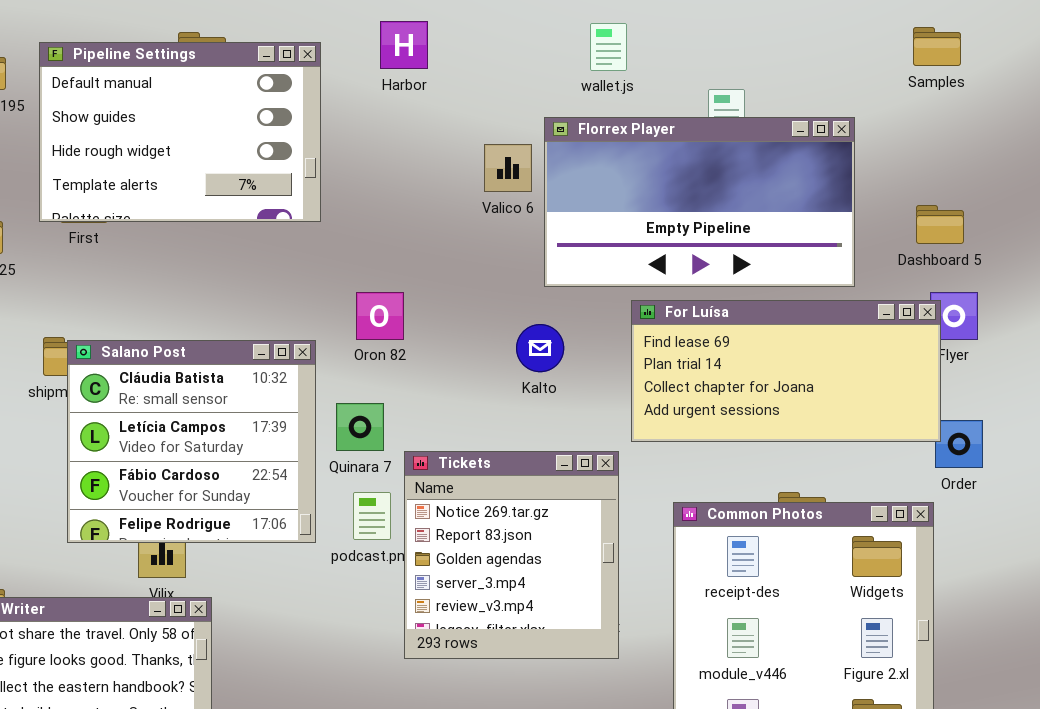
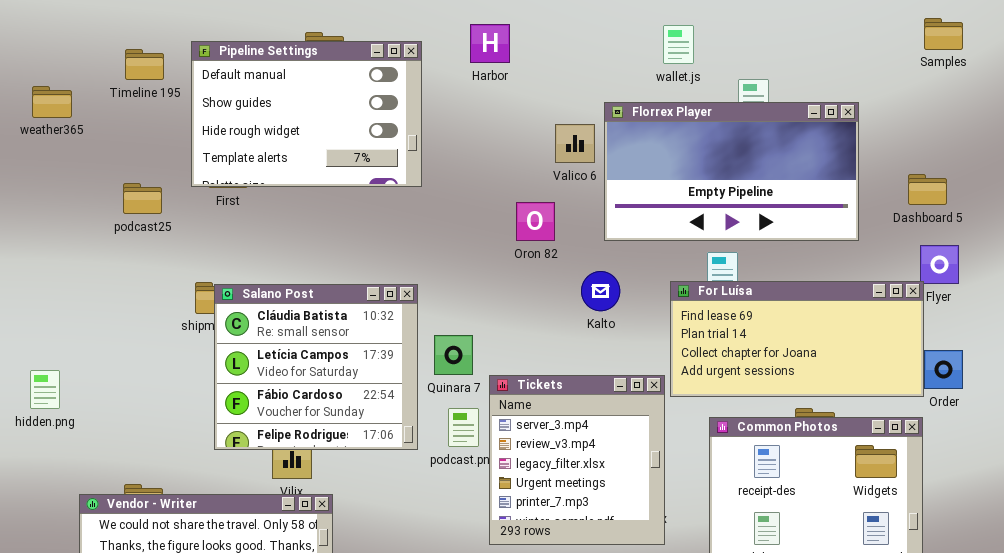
wallet.js: [590,23,627,71] -> [663,25,694,64], moved
Samples: [913,27,961,66] -> [924,18,963,50], moved
Oron 82: [356,292,404,340] -> [516,202,555,241], moved
For Luísa: [631,300,941,442] -> [670,281,924,397], moved
Tickets: [404,451,619,659] -> [489,375,665,545], scrolled down 3 rows

